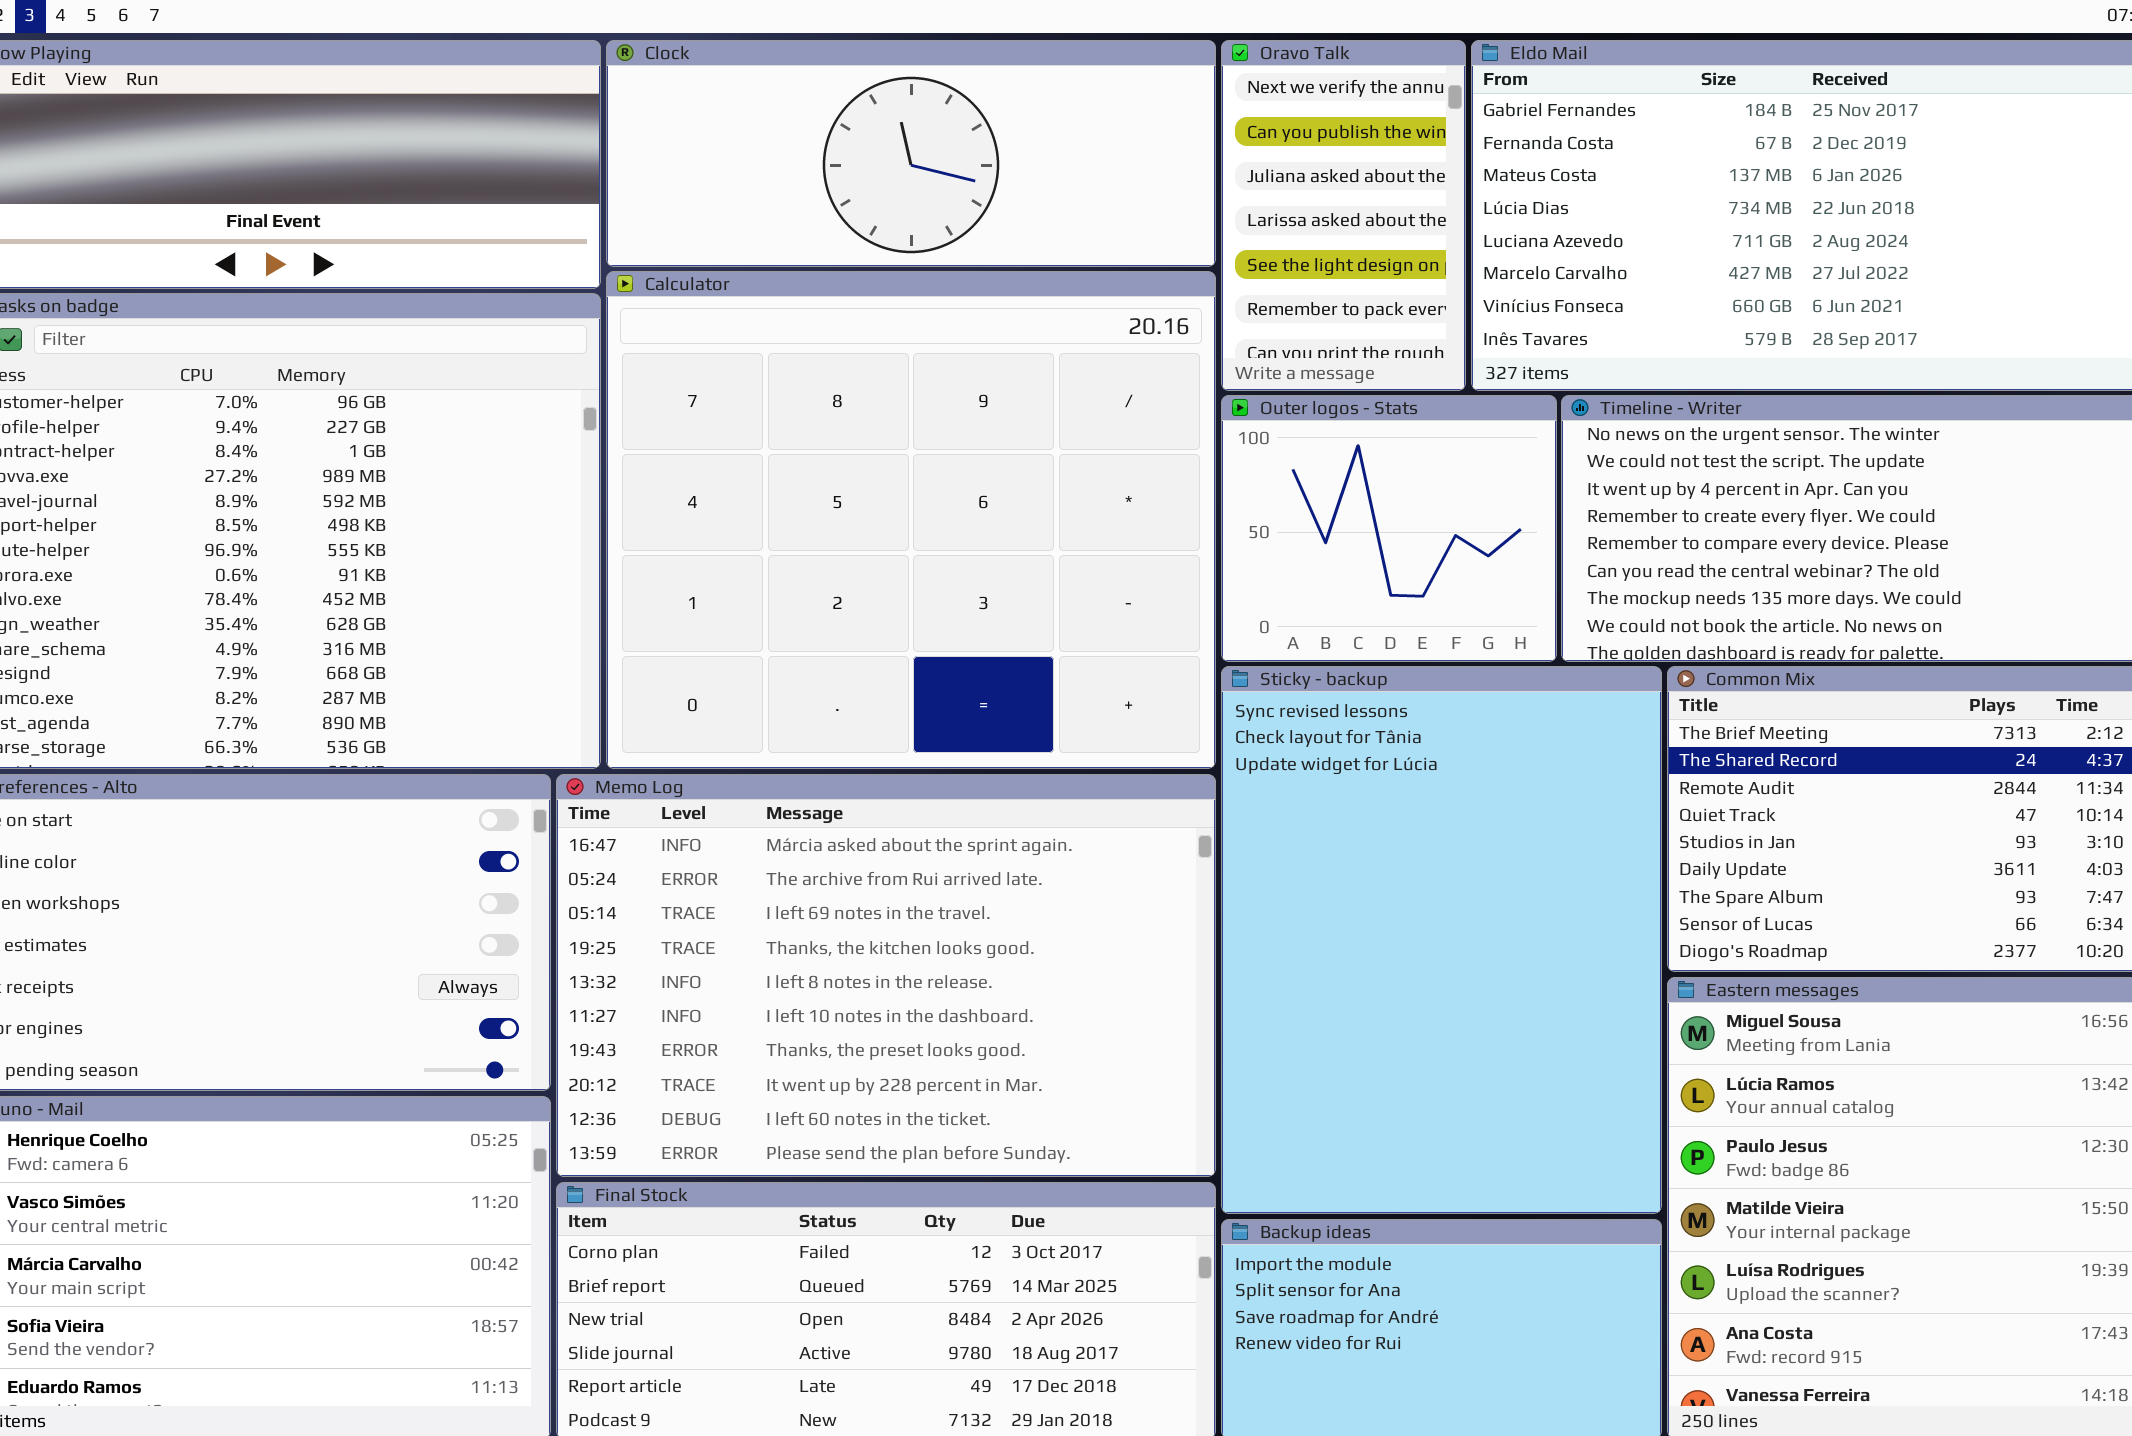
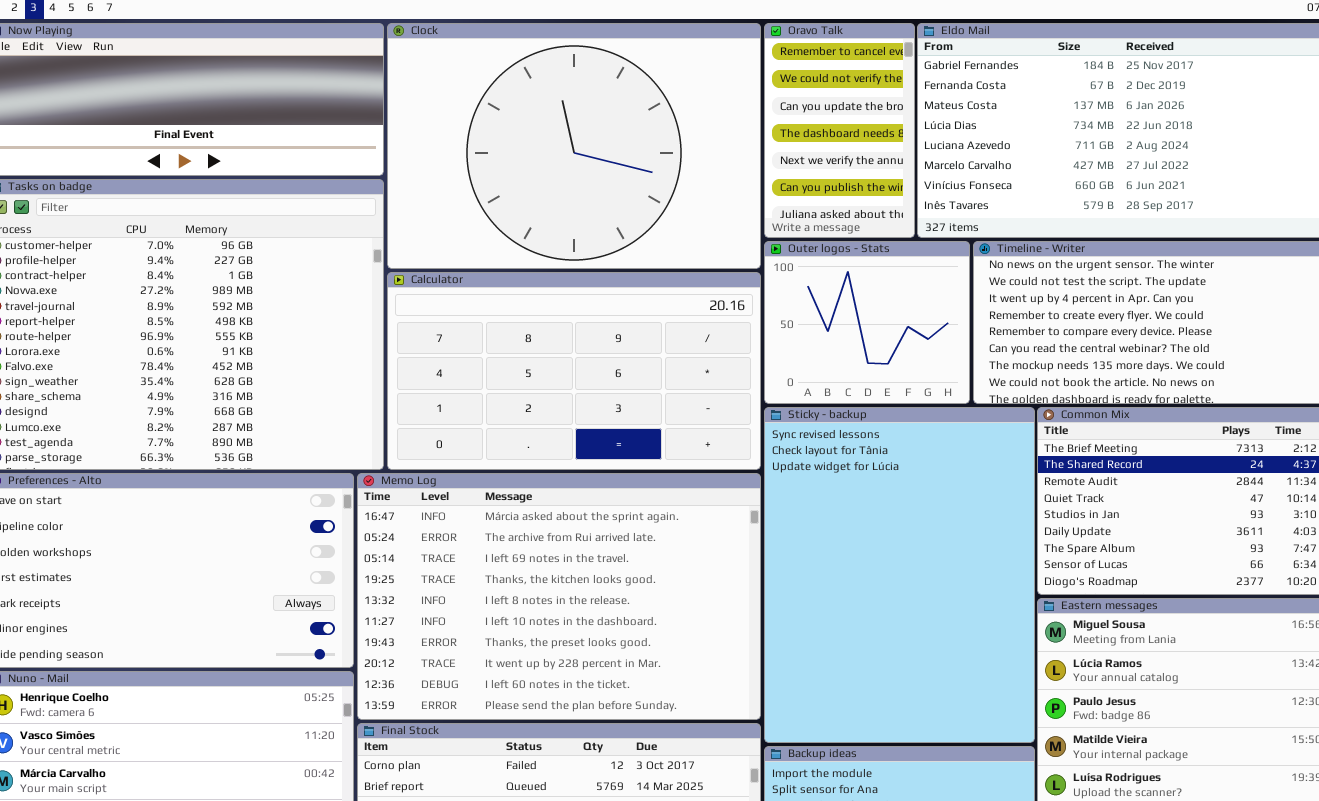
Clock: [606,40,1216,267] -> [387,23,761,269], resized
Oravo Talk: [1221,40,1466,391] -> [764,23,915,238], scrolled up 4 rows
Calculator: [606,271,1216,769] -> [387,272,761,470], resized

